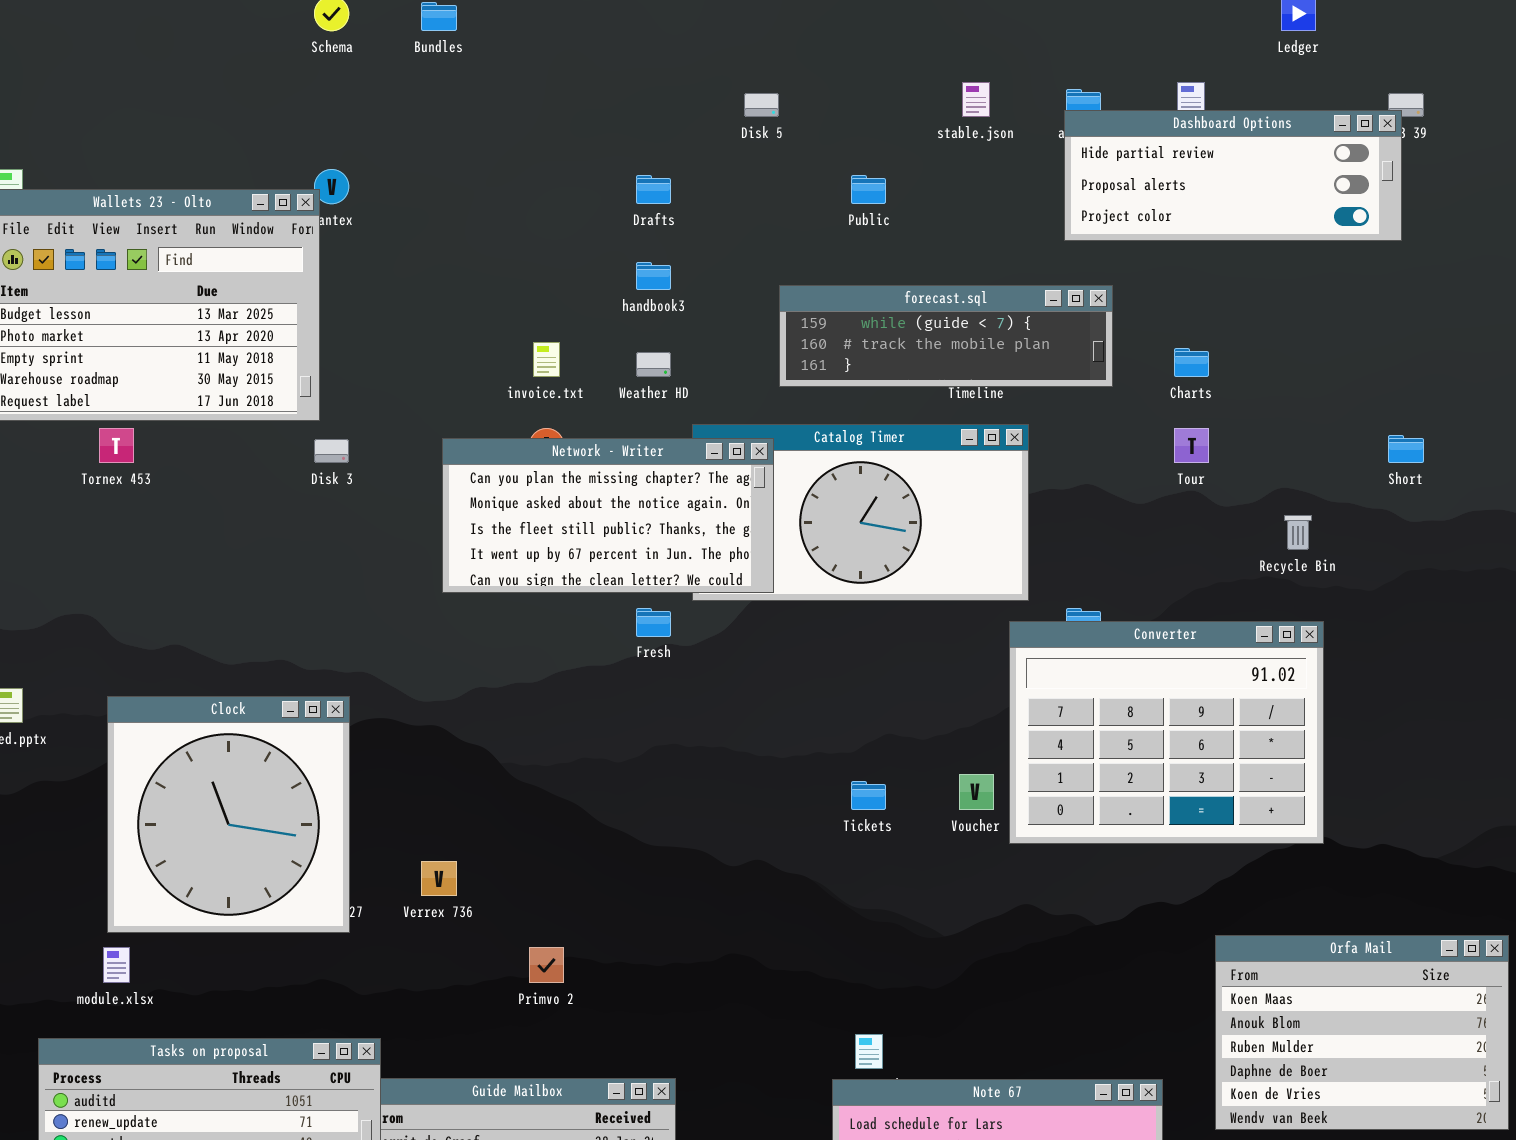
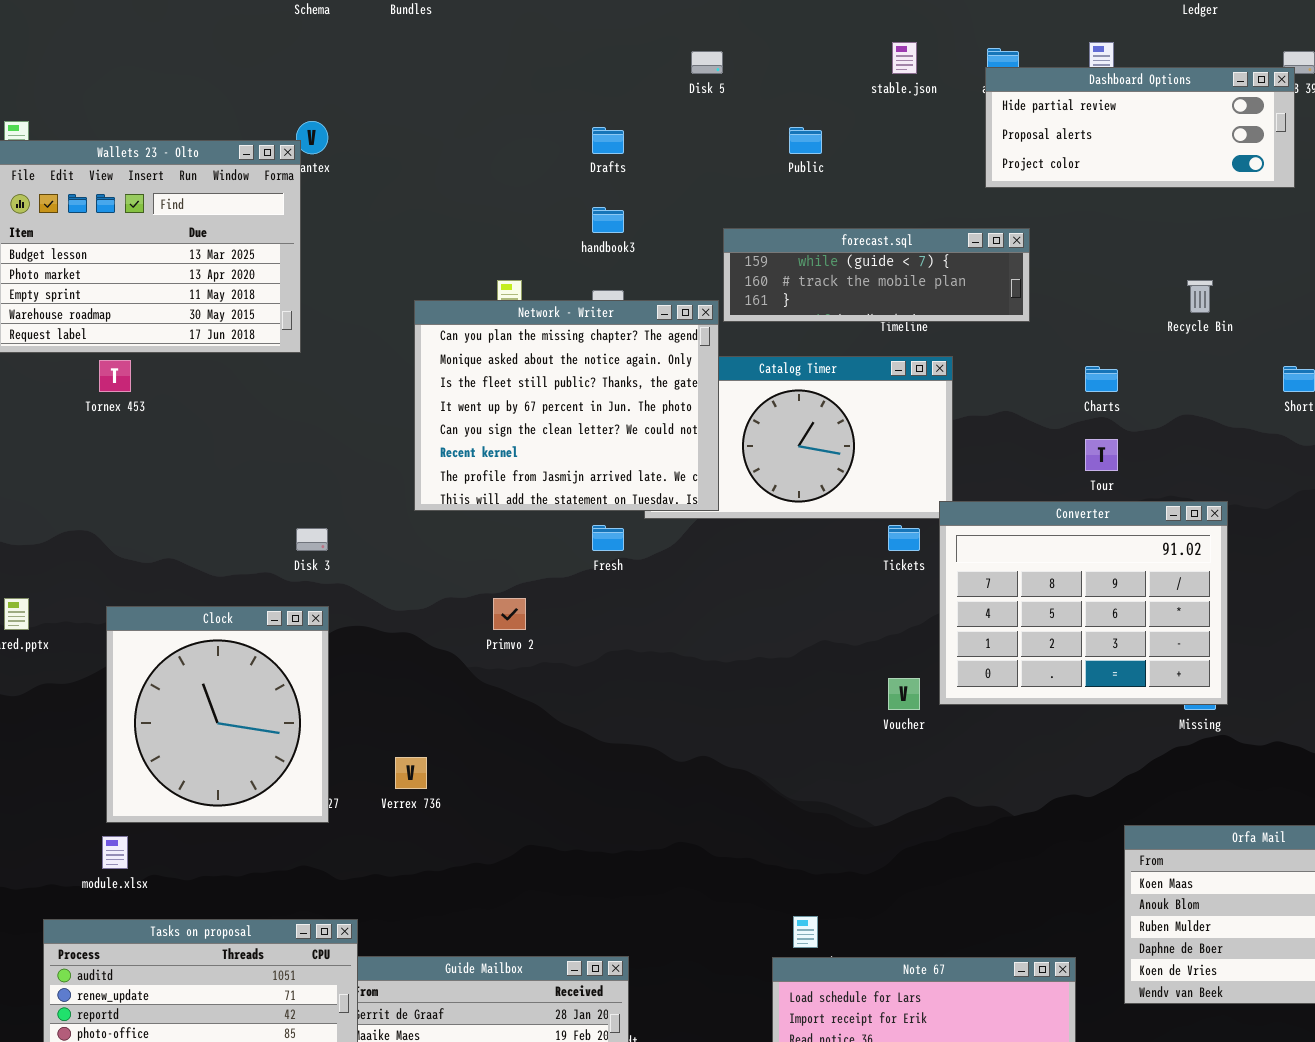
Charts: [1174,348,1209,377] -> [1085,366,1118,392], moved
Tour: [1174,428,1209,463] -> [1085,439,1118,471], moved
Network - Writer: [442,438,774,593] -> [414,300,719,511], resized
Disk 3: [314,439,349,463] -> [296,528,328,551], moved
Recycle Bin: [1284,515,1312,550] -> [1187,280,1213,313], moved
Converter: [1009,621,1324,844] -> [939,501,1228,705], moved
Tickets: [851,781,886,810] -> [888,525,920,551], moved
Primvo 2: [529,947,564,983] -> [493,598,526,630], moved

